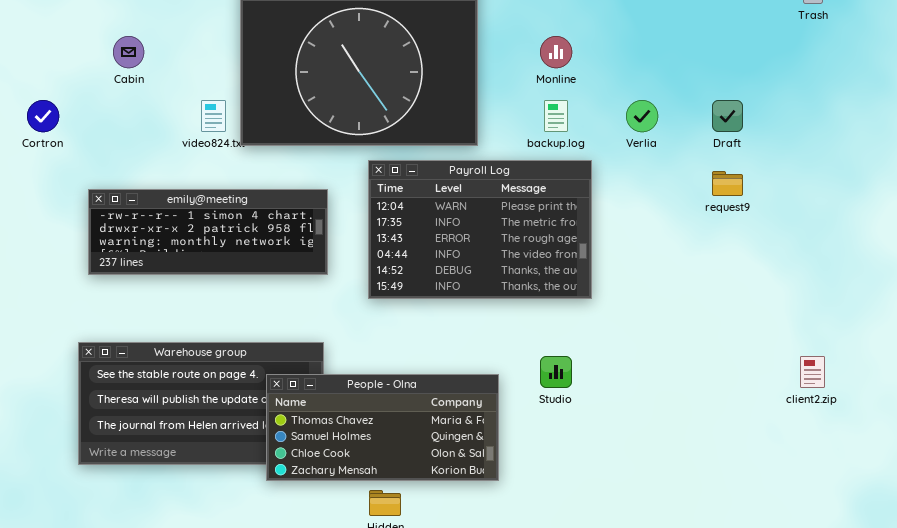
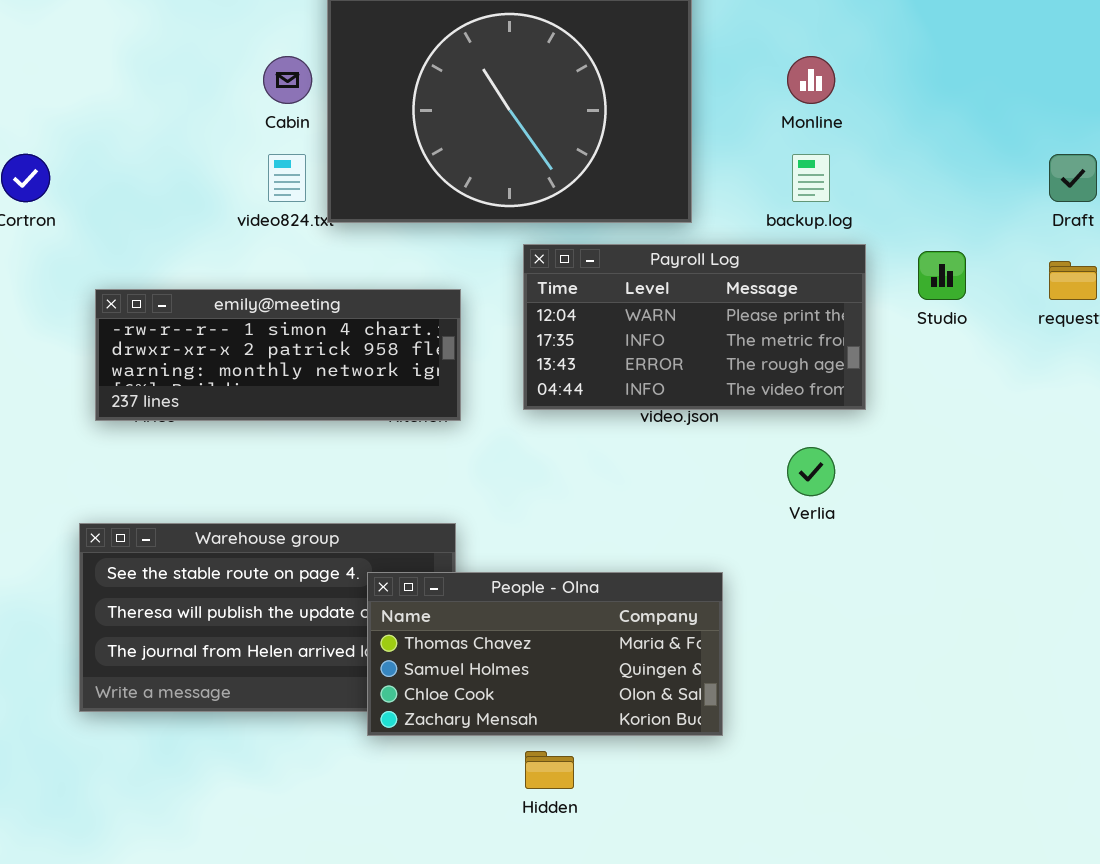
Cabin: [113,36,144,68] -> [263,56,312,104], moved
Verlia: [626,100,658,132] -> [787,447,835,496], moved
Payroll Log: [368,160,592,299] -> [523,244,866,410], resized
Studio: [540,356,572,388] -> [918,251,966,300], moved

